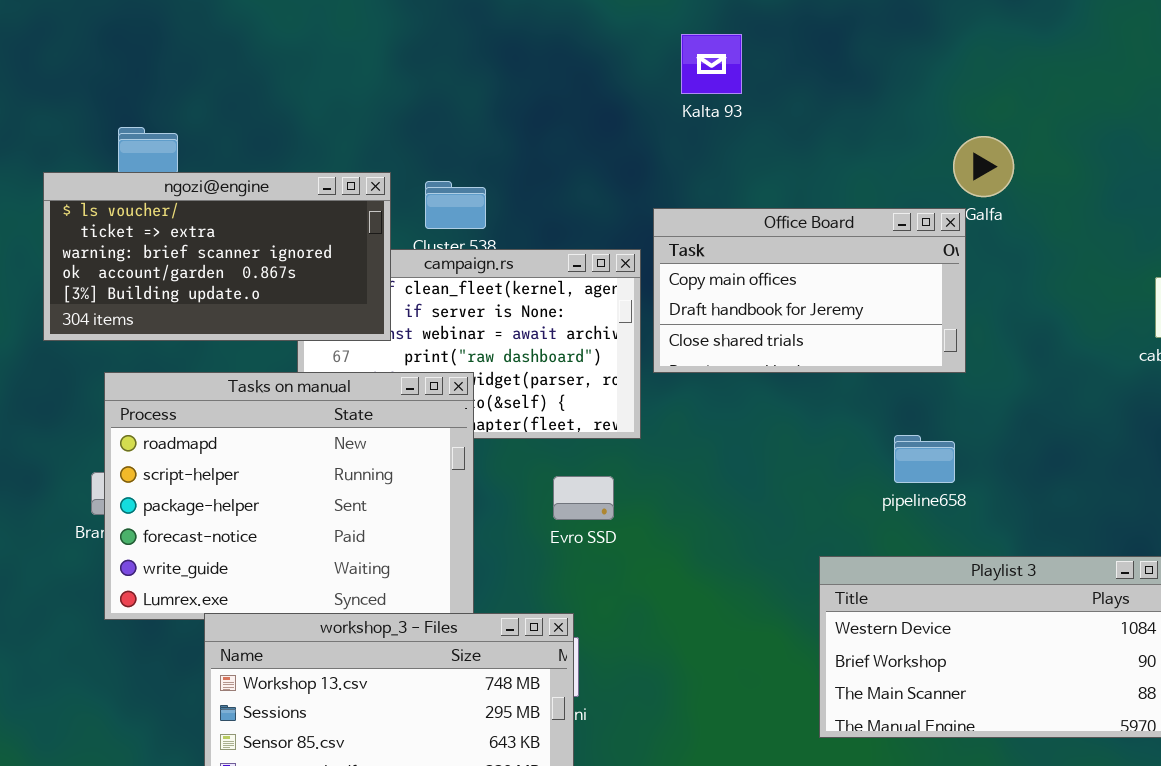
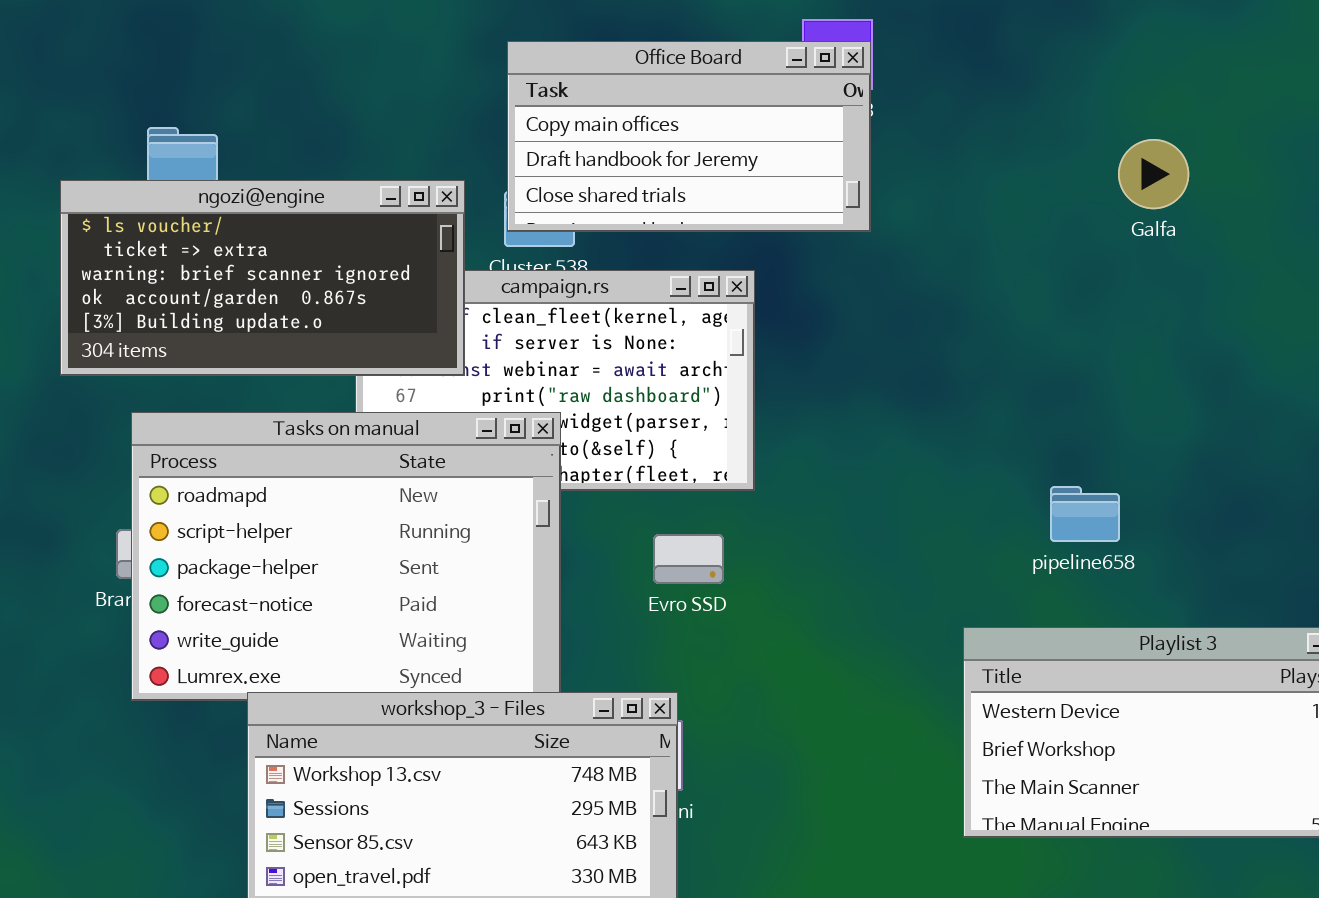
Office Board: [653,208,966,373] -> [507,41,871,232], moved

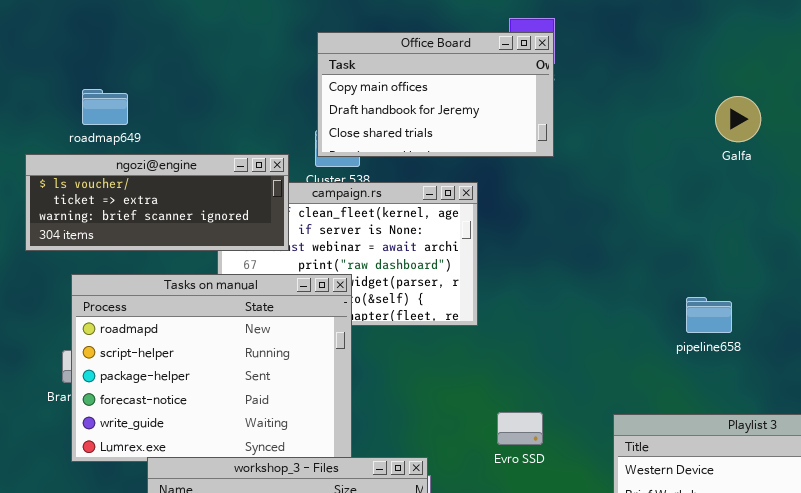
ngozi@engine: [60,180,465,376] -> [25,154,289,251], resized
pipeline658: [1050,486,1120,542] -> [686,297,732,333], moved
Evro SSD: [653,534,724,584] -> [497,412,543,445], moved

